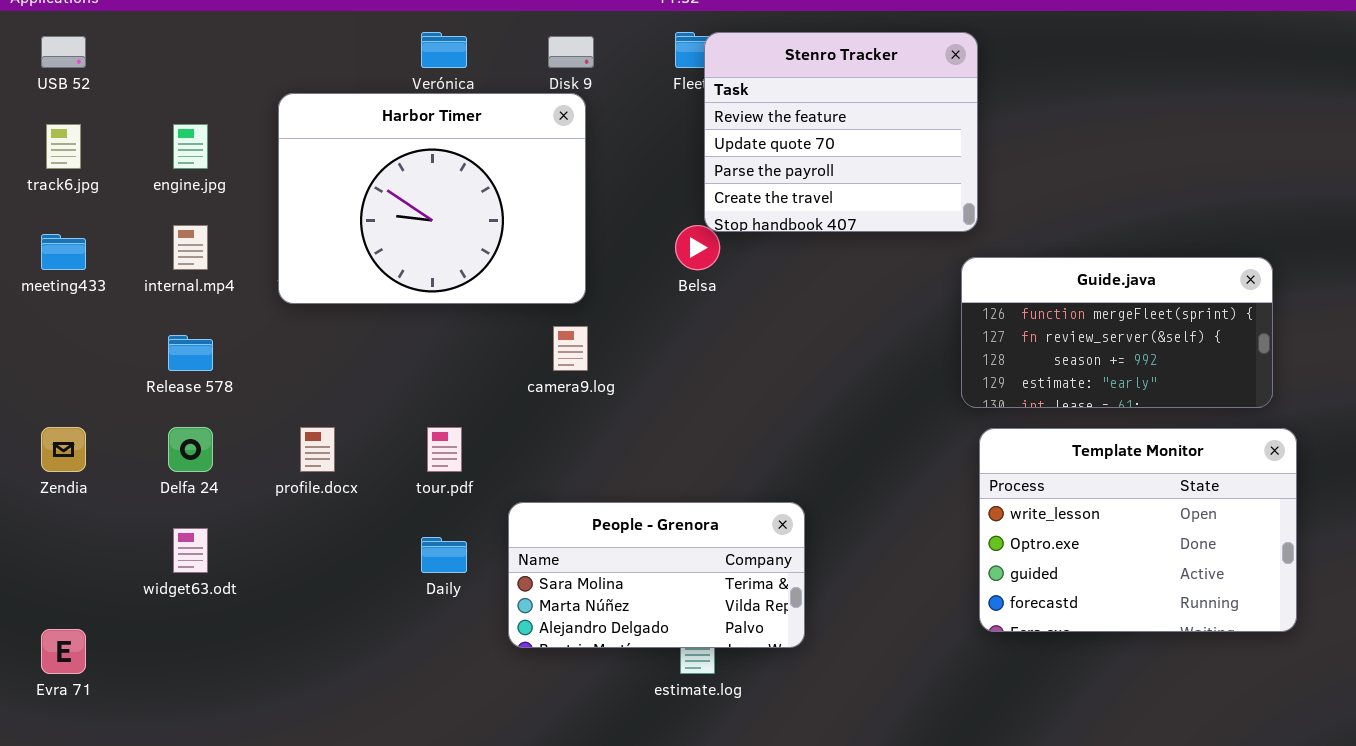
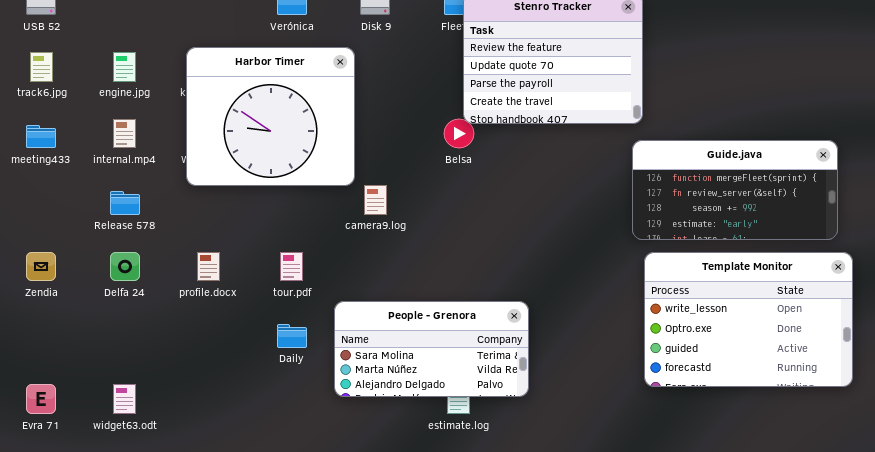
Harbor Timer: [278,93,586,304] -> [186,47,355,186], moved, resized
widget63.odt: [173,528,208,573] -> [113,384,136,414], moved

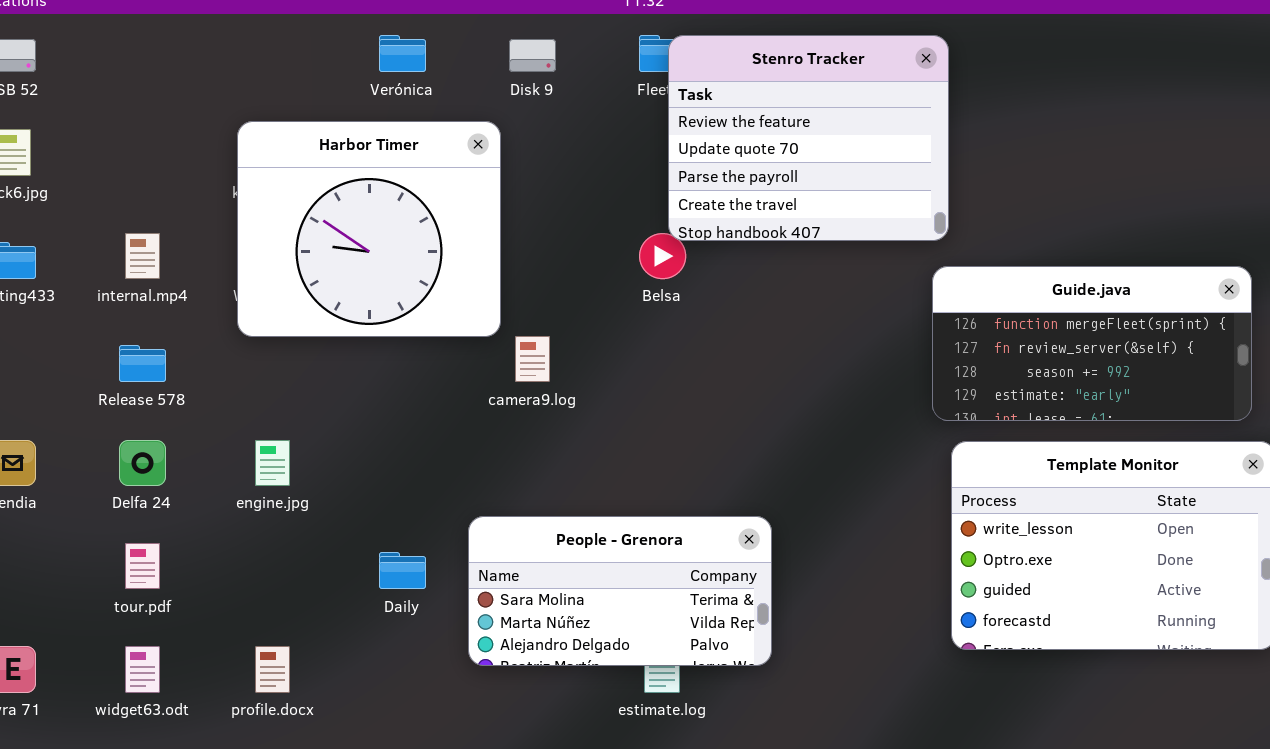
engine.jpg: [113,52,136,82] -> [255,440,290,486], moved
profile.docx: [197,252,220,281] -> [255,646,290,693], moved
tour.pdf: [280,252,303,281] -> [125,543,160,589], moved

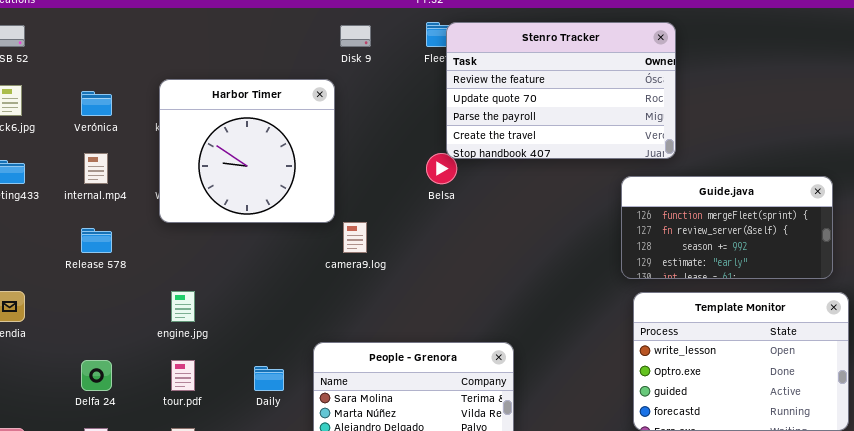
Verónica: [379,35,426,72] -> [81,91,112,116], moved
Stenro Tracker: [668,35,949,241] -> [446,22,676,159], resized
Delfa 24: [119,440,166,486] -> [81,360,112,391], moved
tour.pdf: [125,543,160,589] -> [171,360,195,391], moved

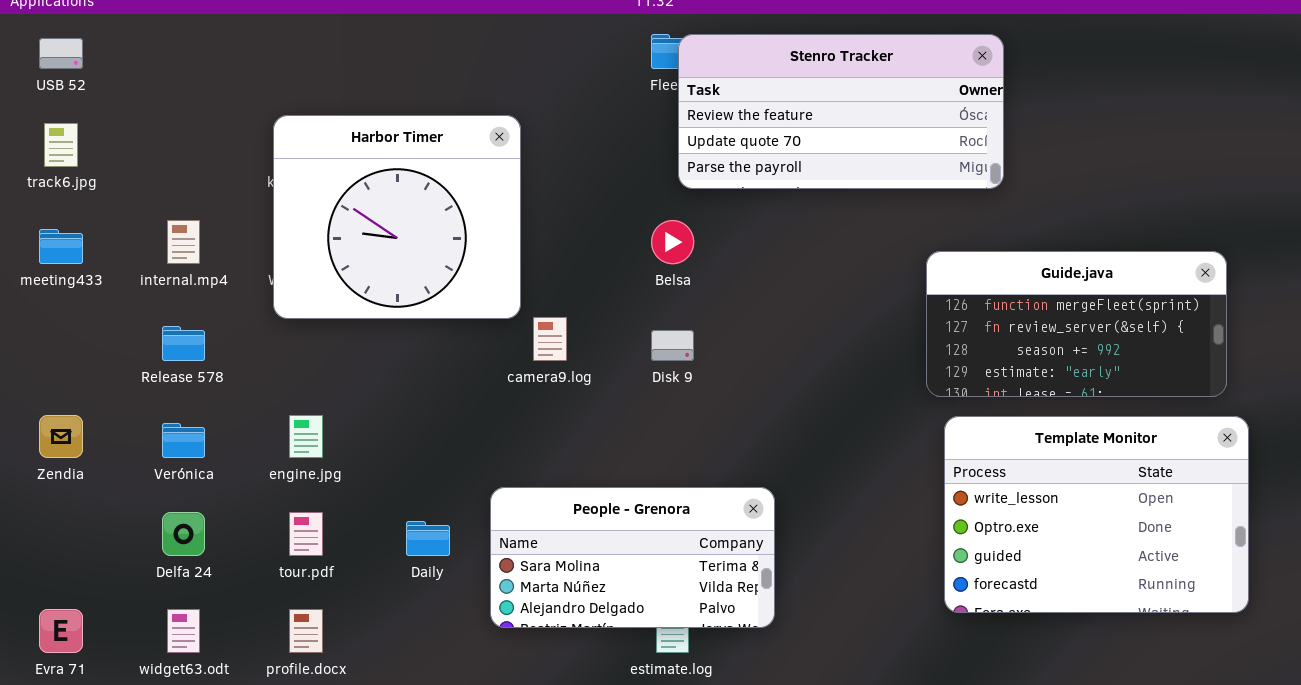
Stenro Tracker: [446,22,676,159] -> [678,34,1004,189], resized
Disk 9: [340,25,371,47] -> [651,330,694,361], moved
Verónica: [81,91,112,116] -> [162,423,205,458], moved

